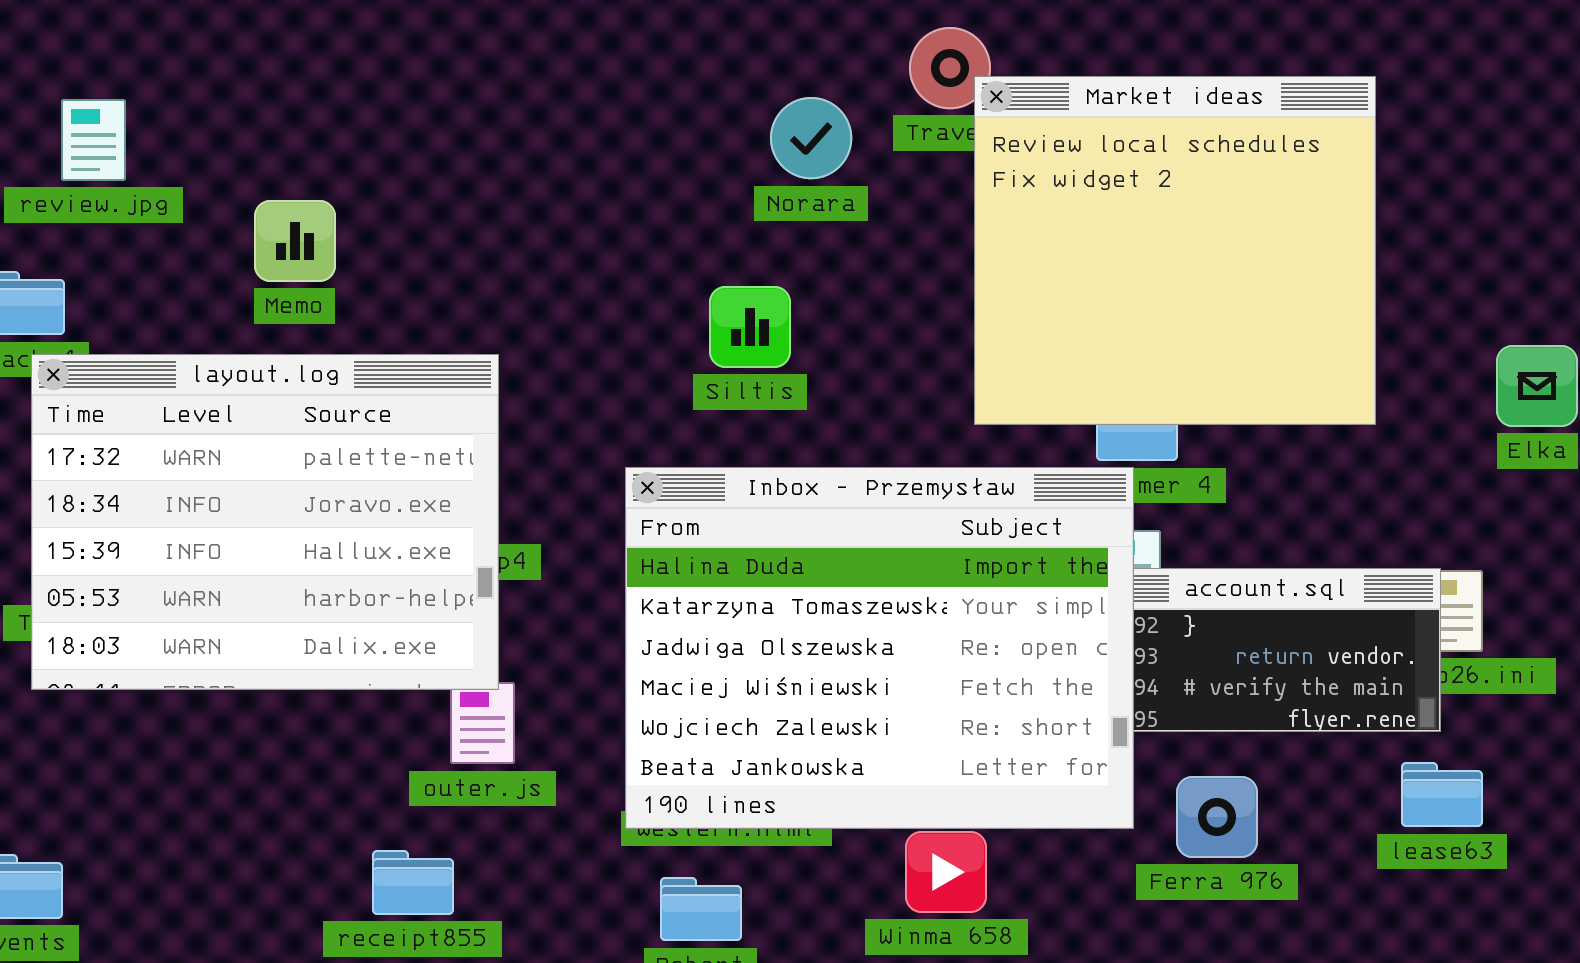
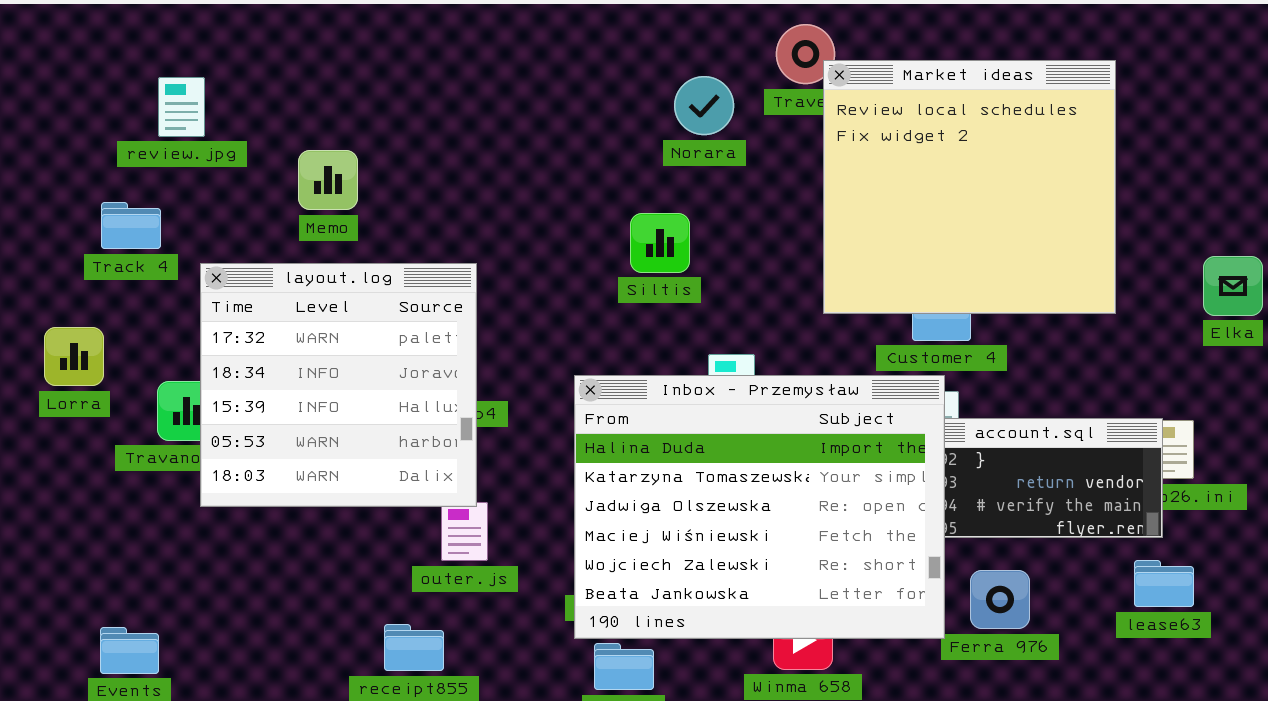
layout.log: [31,354,499,690] -> [200,263,477,507], resized
Inbox - Przemysław: [625,467,1134,829] -> [574,375,945,639], moved

